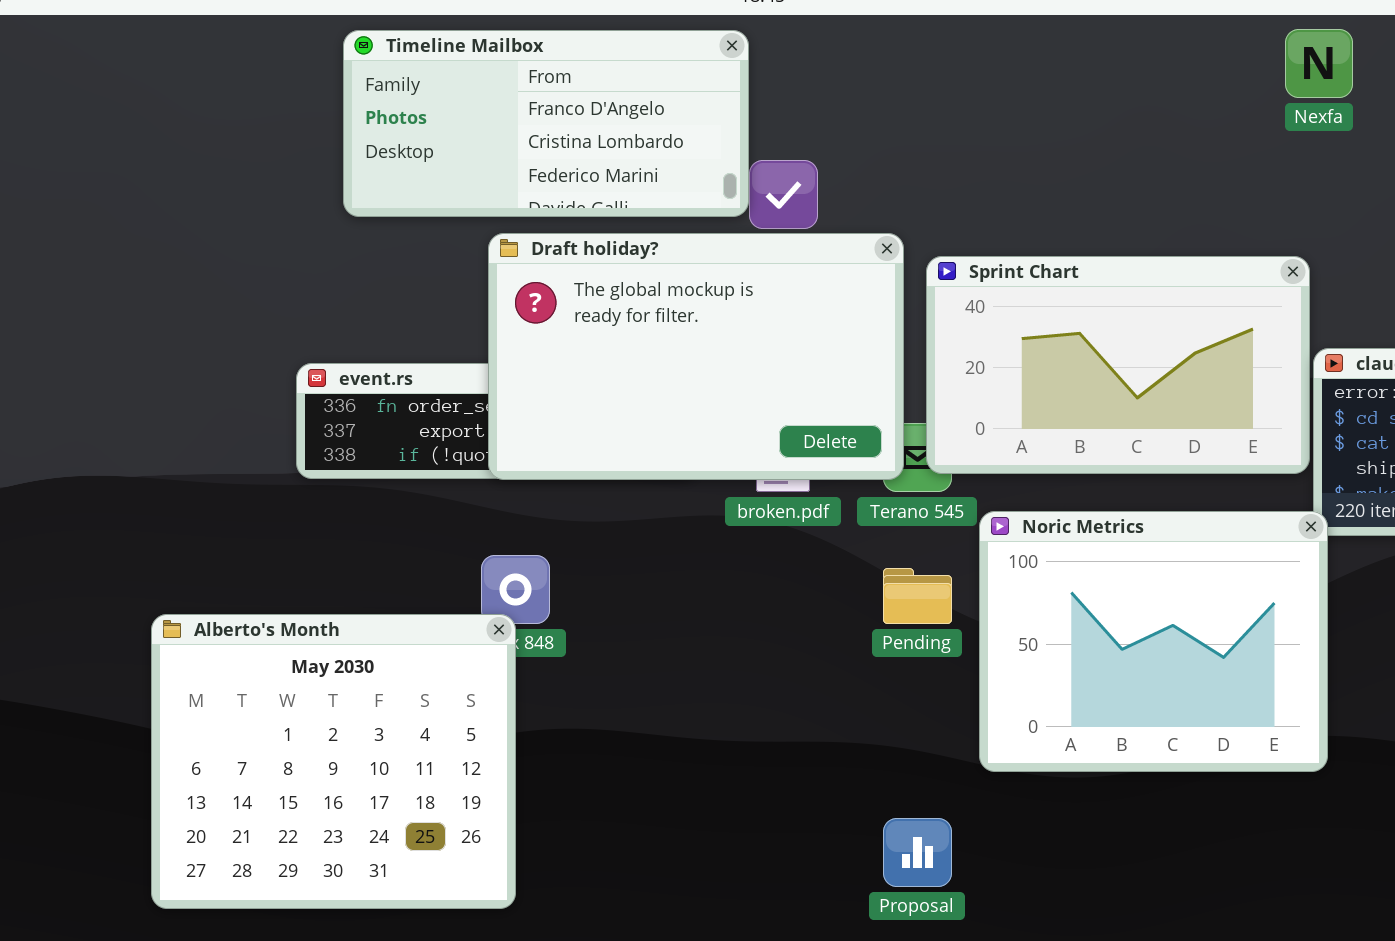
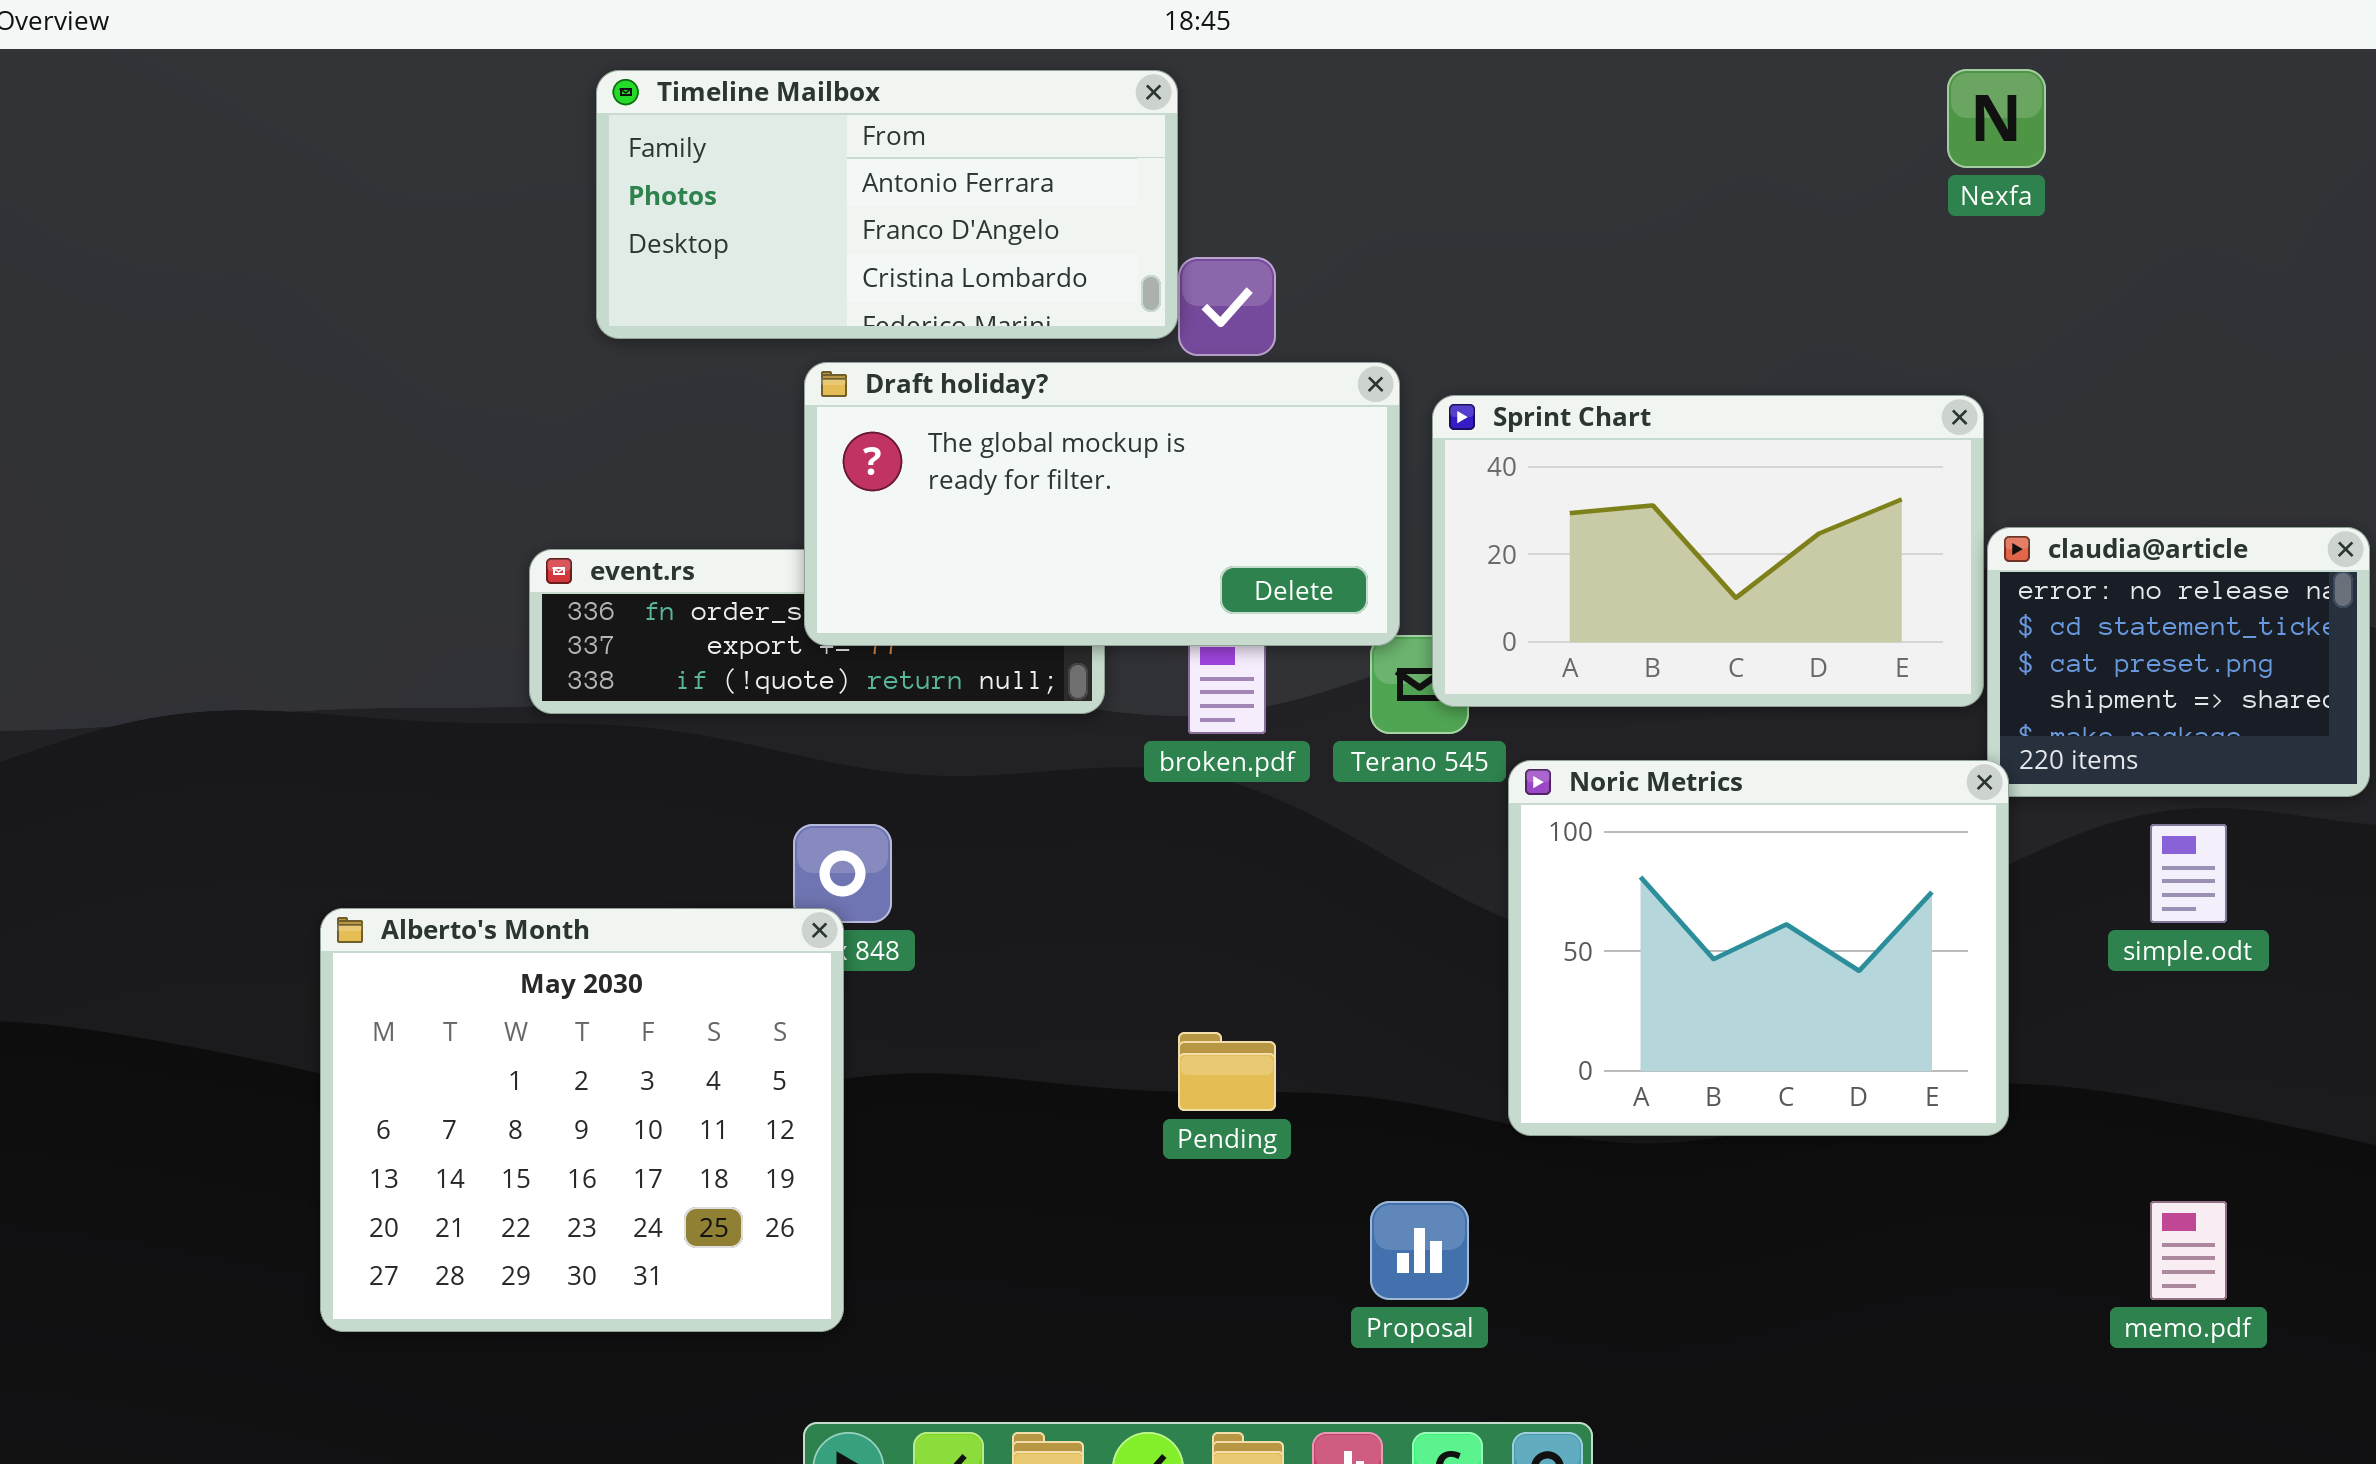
Timeline Mailbox: [343,30,749,217] -> [596,70,1178,339], scrolled up 1 row
Draft holiday?: [488,233,904,480] -> [804,362,1400,646], resized
Pending: [883,568,952,624] -> [1178,1032,1276,1111], moved

